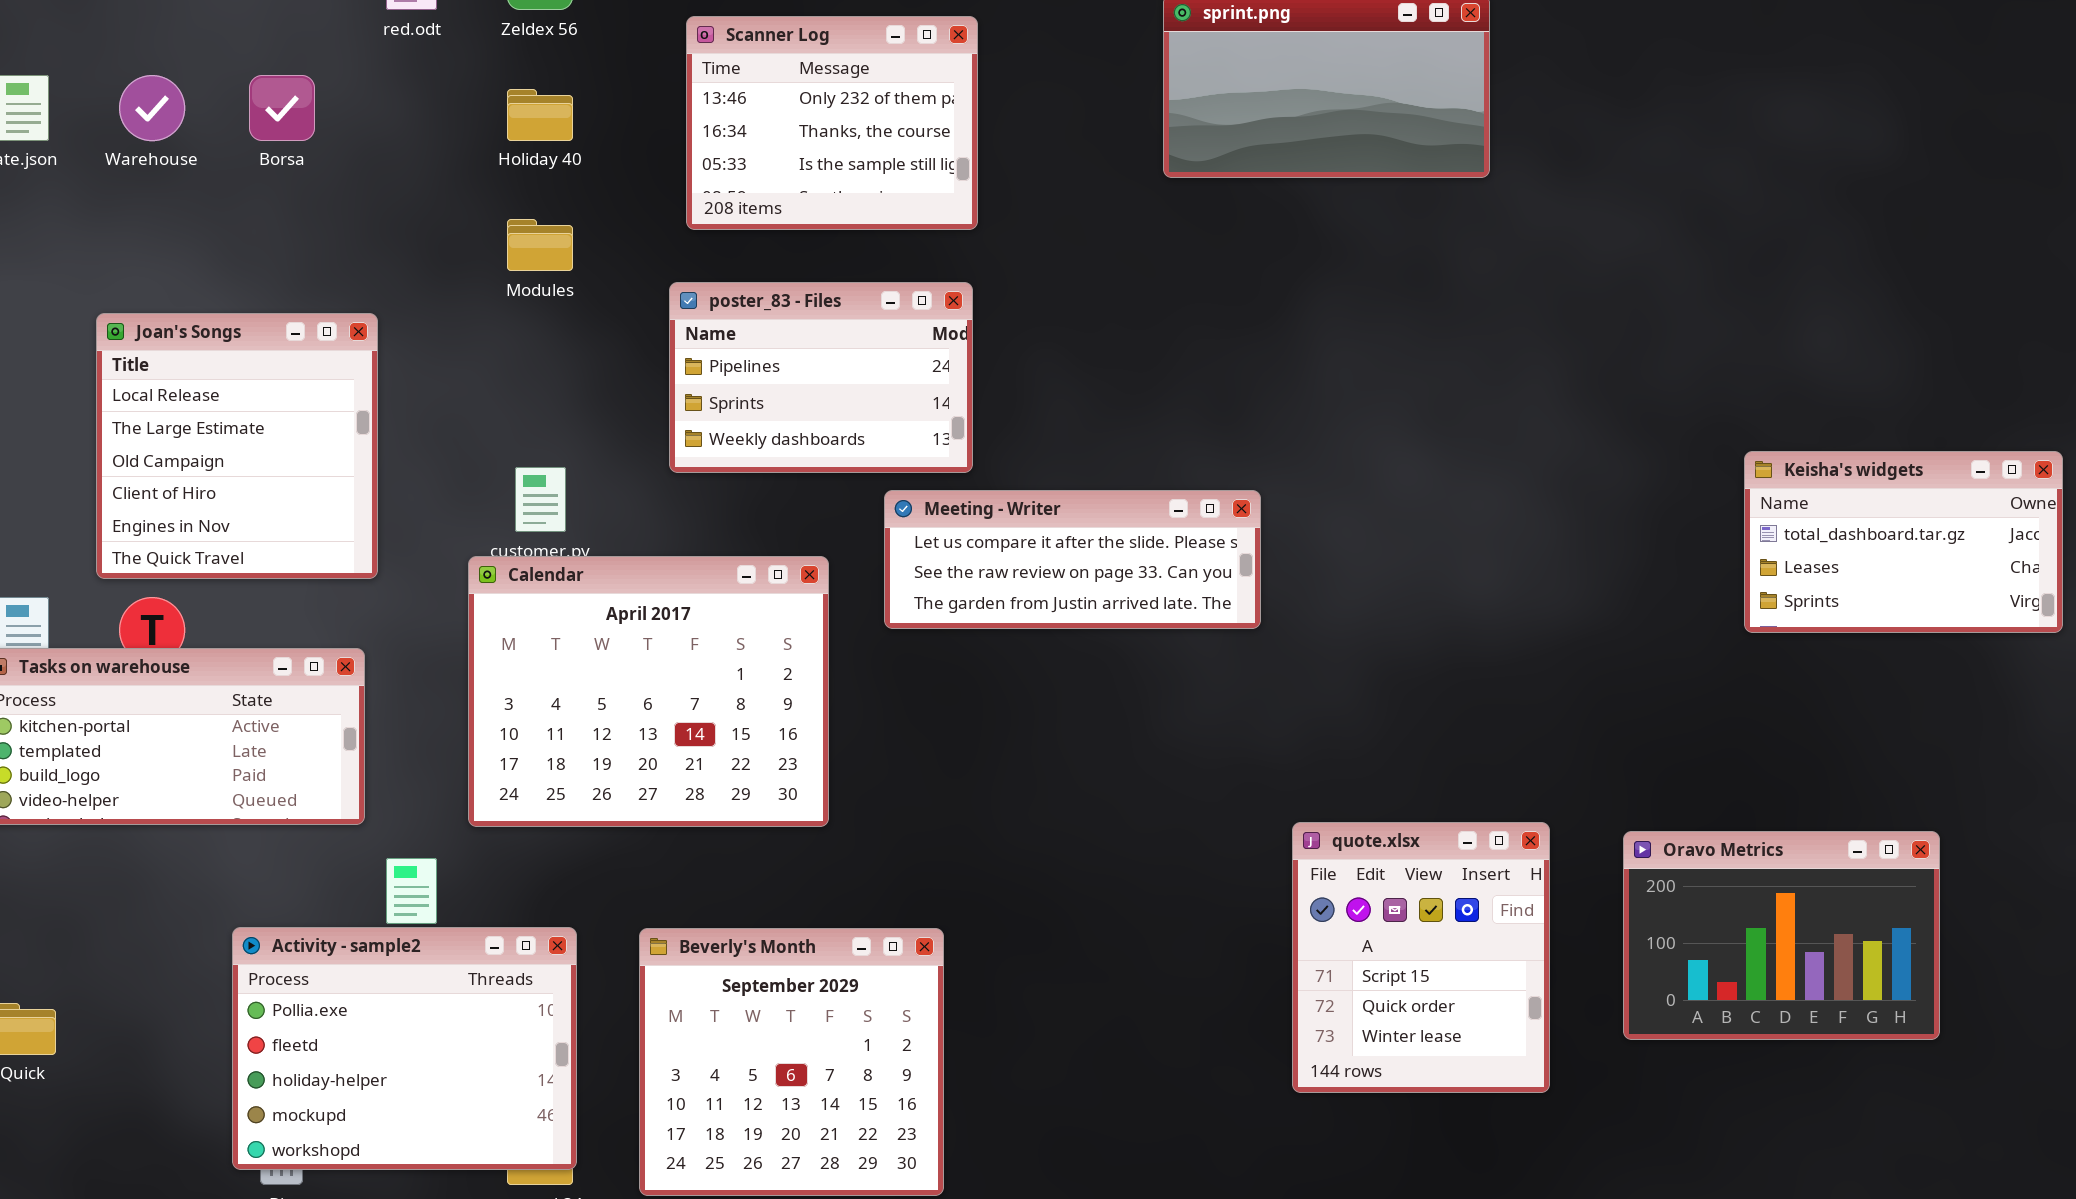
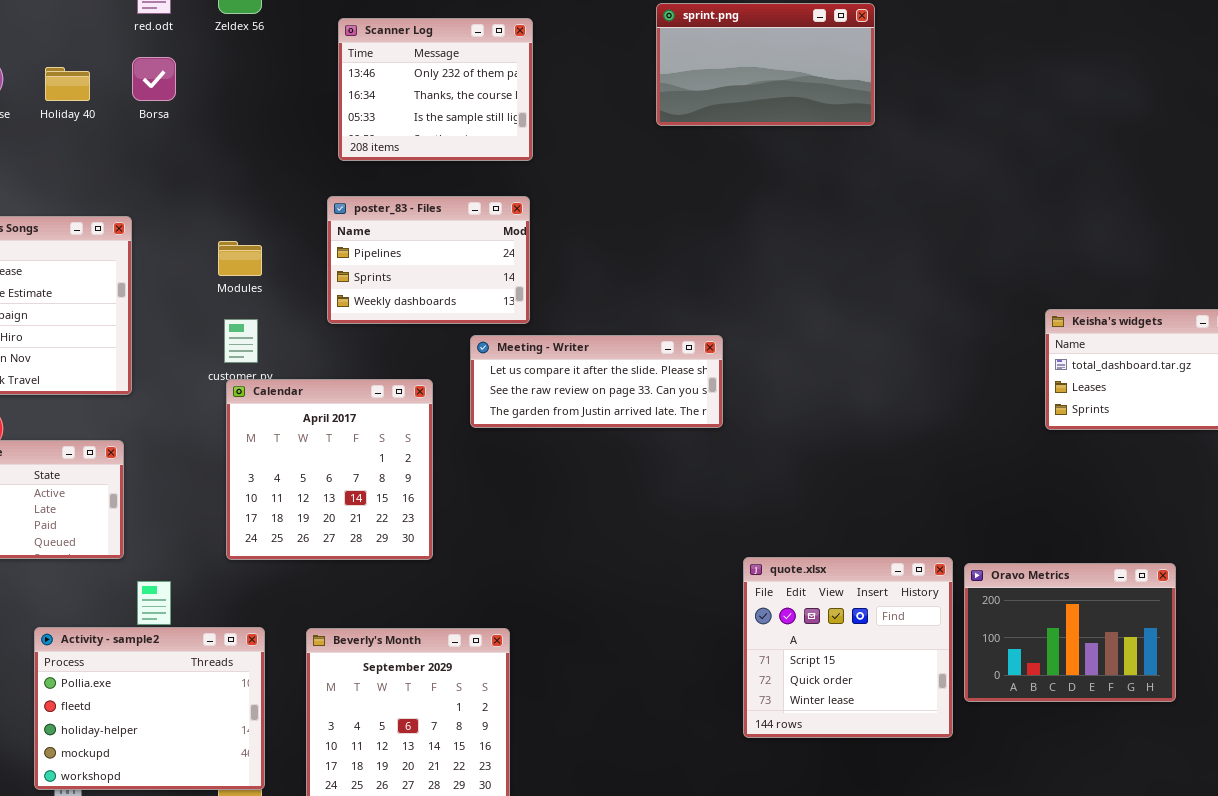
Borsa: [249,75,315,141] -> [132,57,176,101], moved
Holiday 40: [507,89,573,141] -> [45,67,90,101], moved
Modules: [507,219,573,271] -> [218,241,262,276], moved
Calendar: [468,556,829,827] -> [226,379,433,560], resized
quote.xlsx: [1292,822,1550,1093] -> [743,557,953,738], resized

